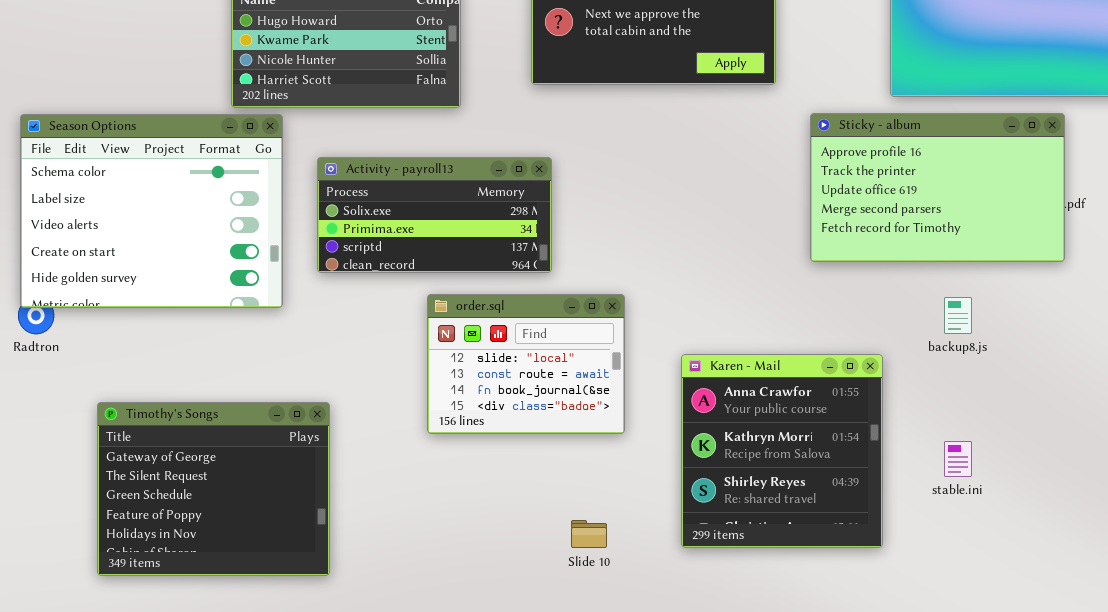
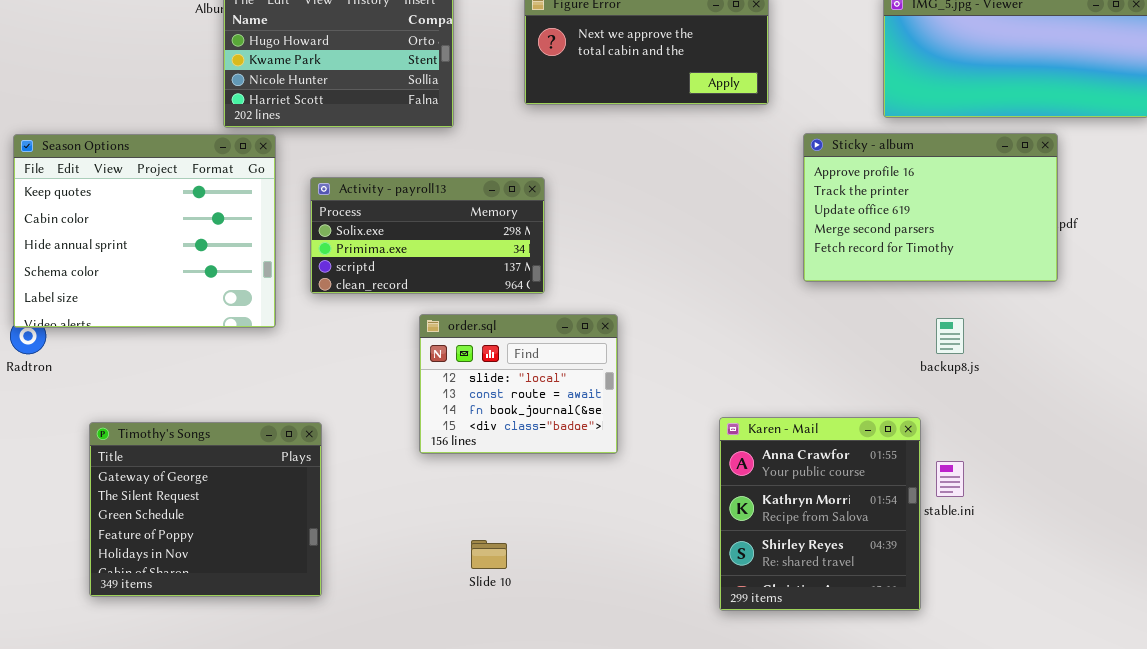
Season Options: [20,114,283,308] -> [13,134,276,328], scrolled up 3 rows
Karen - Mail: [681,354,883,548] -> [719,417,921,611], moved
Slide 10: [571,520,607,548] -> [471,540,507,569], moved

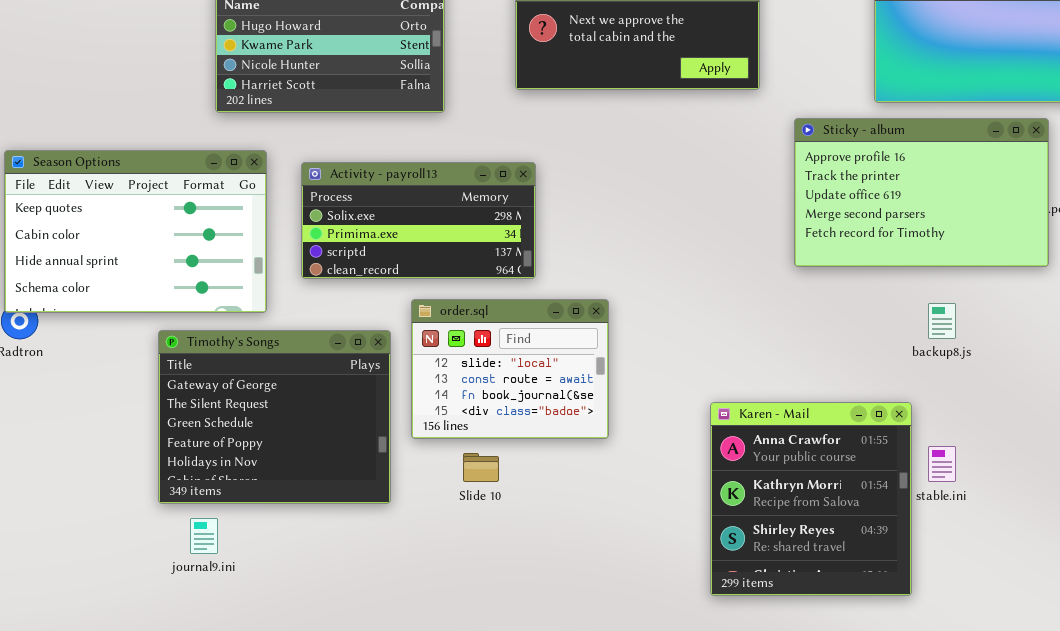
Season Options: [13,134,276,328] -> [4,150,267,313], resized
Timothy's Songs: [89,422,322,597] -> [158,330,391,504], moved
Slide 10: [471,540,507,569] -> [463,453,499,482], moved

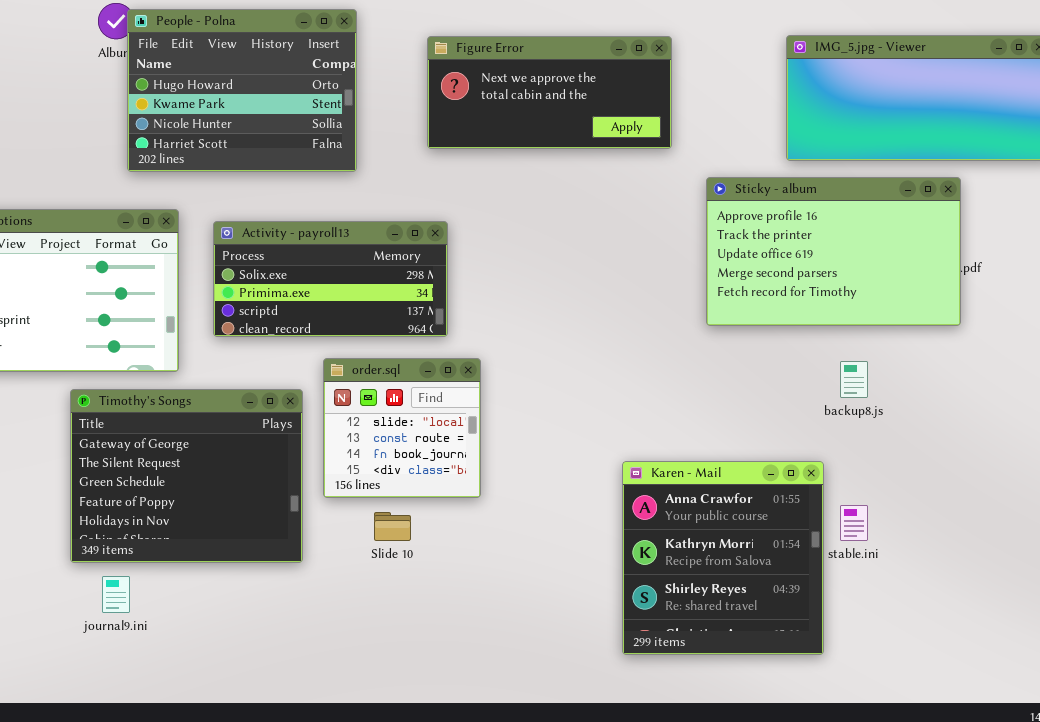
order.sql: [411,299,609,439] -> [323,358,481,498], resized

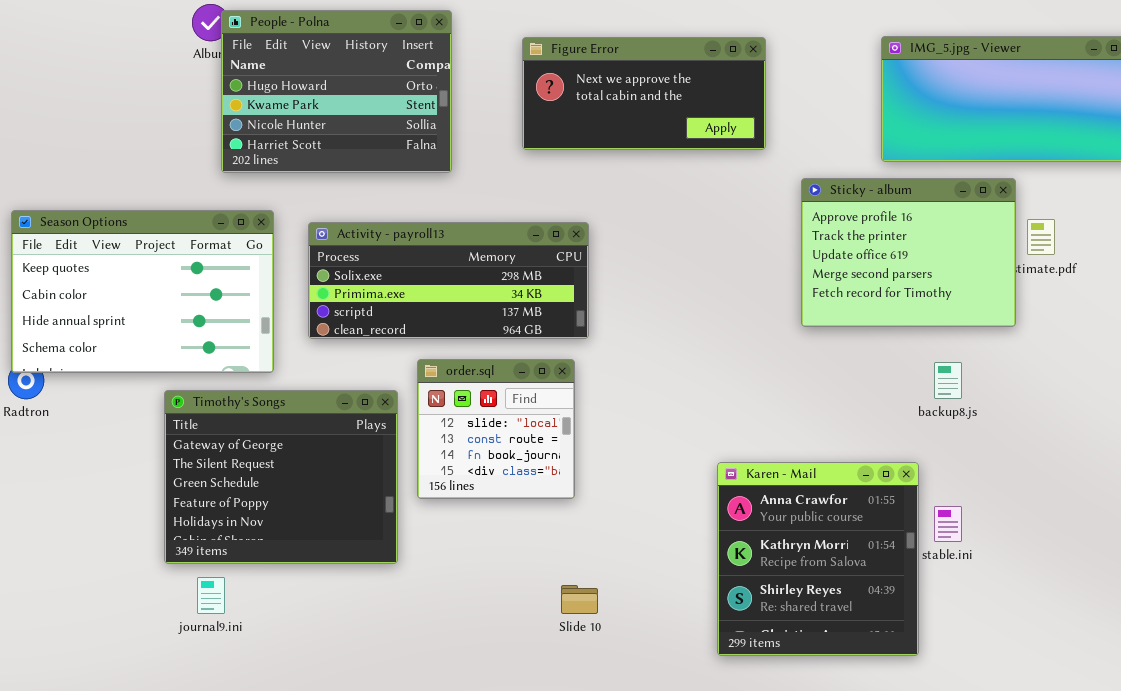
Sticky - album: [706,177,961,326] -> [801,178,1016,327], resized
Activity - payroll13: [213,221,448,337] -> [308,222,589,339], resized
Slide 10: [374,512,411,541] -> [561,585,598,614], moved

